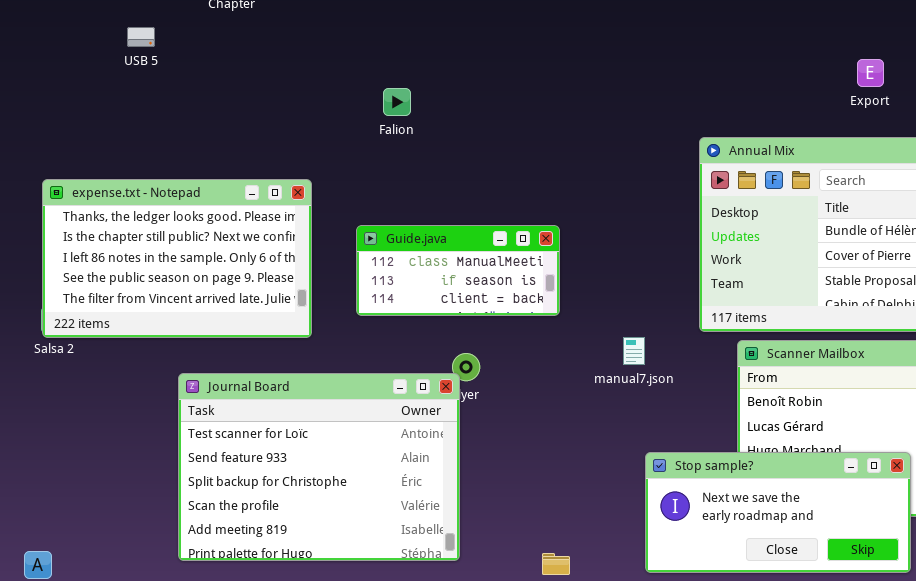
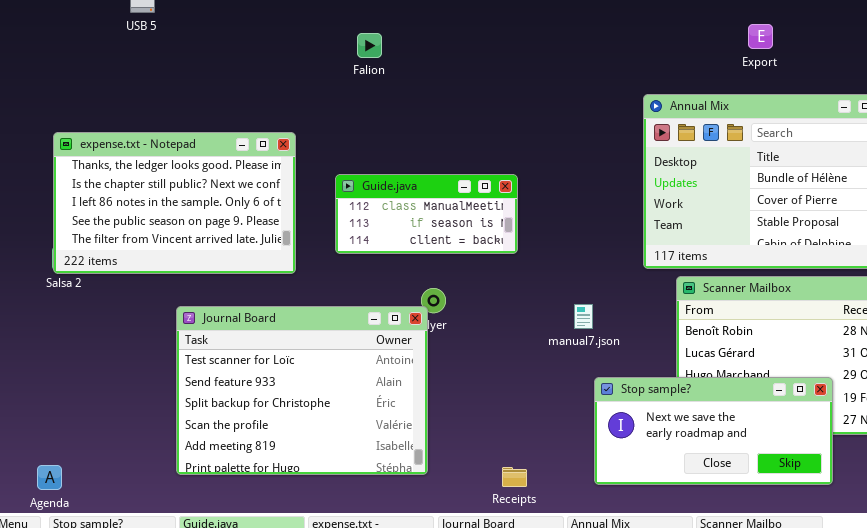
Export: [857,59,884,87] -> [748,24,773,49], moved
Falion: [383,88,411,116] -> [357,33,382,58], moved
manual7.json: [623,337,645,365] -> [574,304,593,329], moved

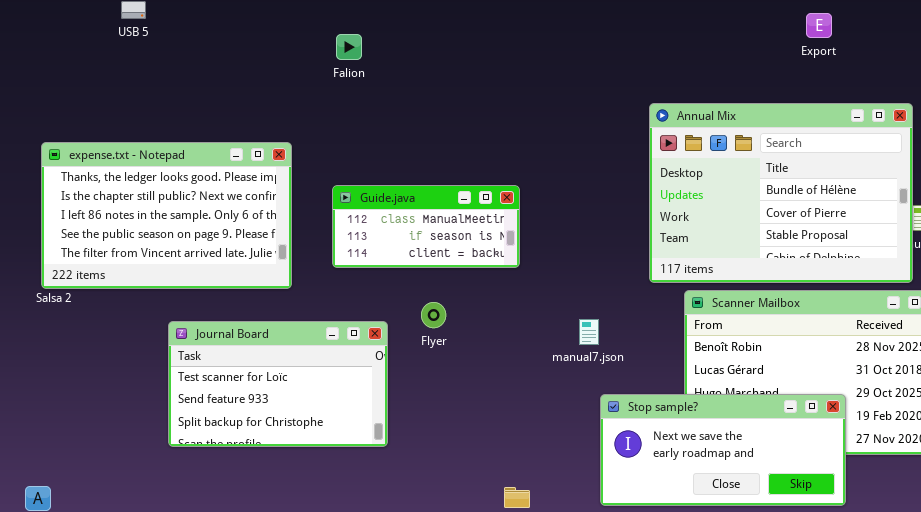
Export: [748,24,773,49] -> [806,13,832,38], moved
Falion: [357,33,382,58] -> [336,34,362,60], moved
Journal Board: [176,306,428,475] -> [168,321,388,447], resized

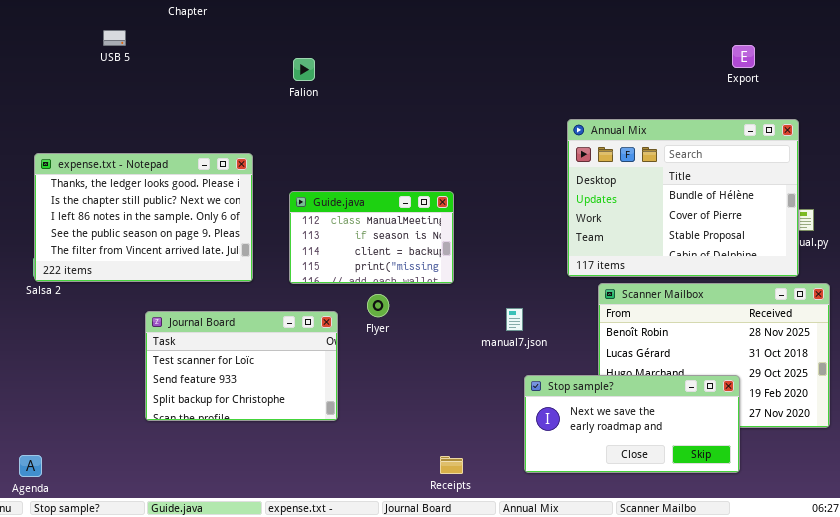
Export: [806,13,832,38] -> [732,45,755,68], moved
Guide.java: [332,185,520,268] -> [289,191,454,284], resized

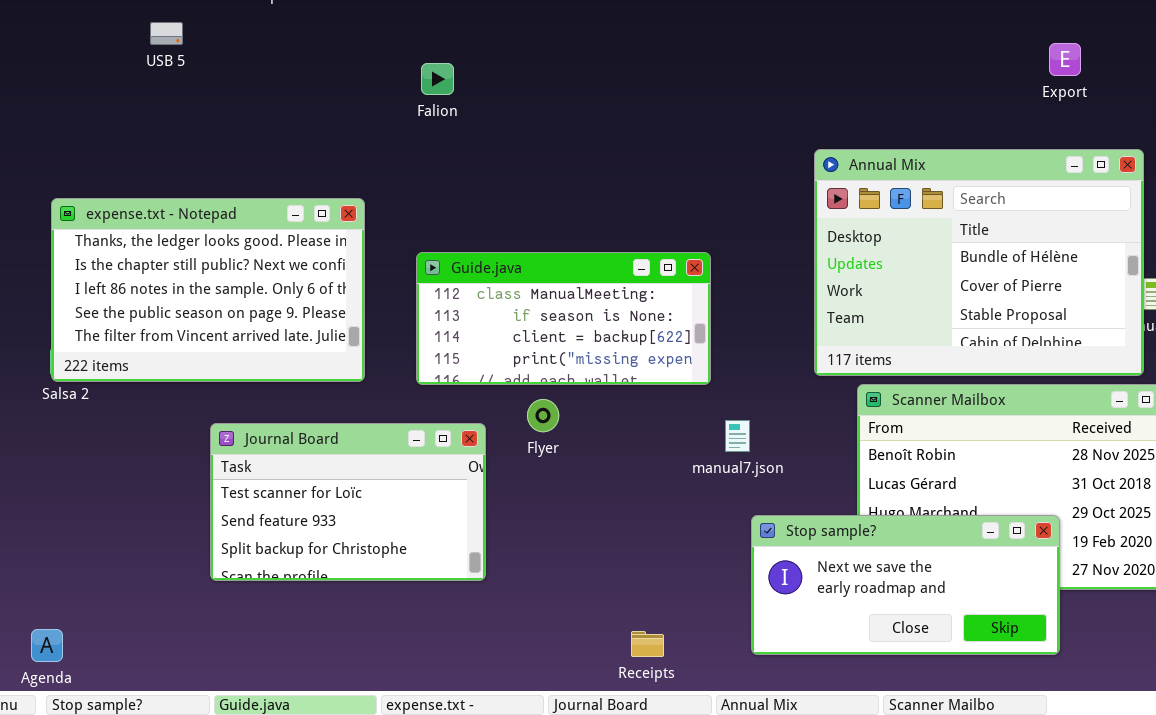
Guide.java: [289,191,454,284] -> [416,252,711,385], resized

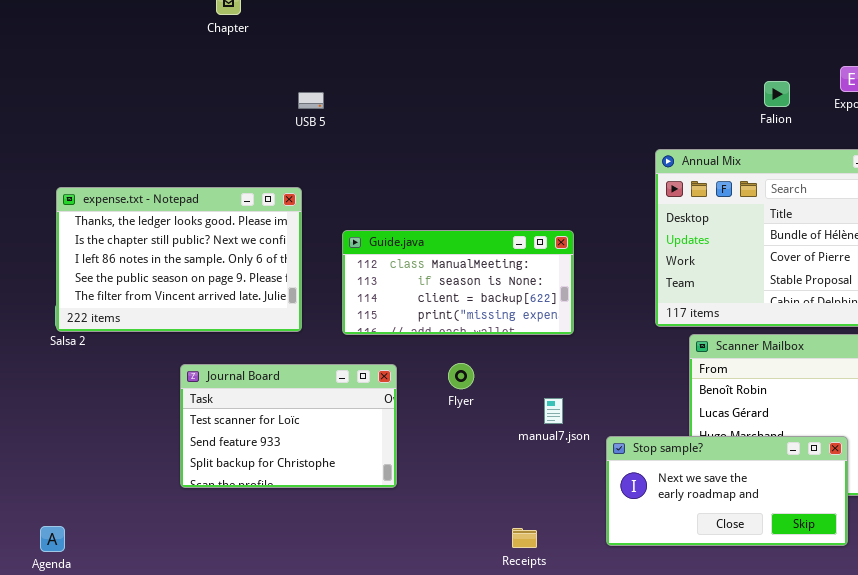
USB 5: [150,22,183,45] -> [298,92,324,109], moved
Falion: [421,63,454,95] -> [764,81,790,107], moved
Flyer: [527,399,559,432] -> [448,363,474,389], moved
manual7.json: [725,420,750,452] -> [544,398,563,424], moved

